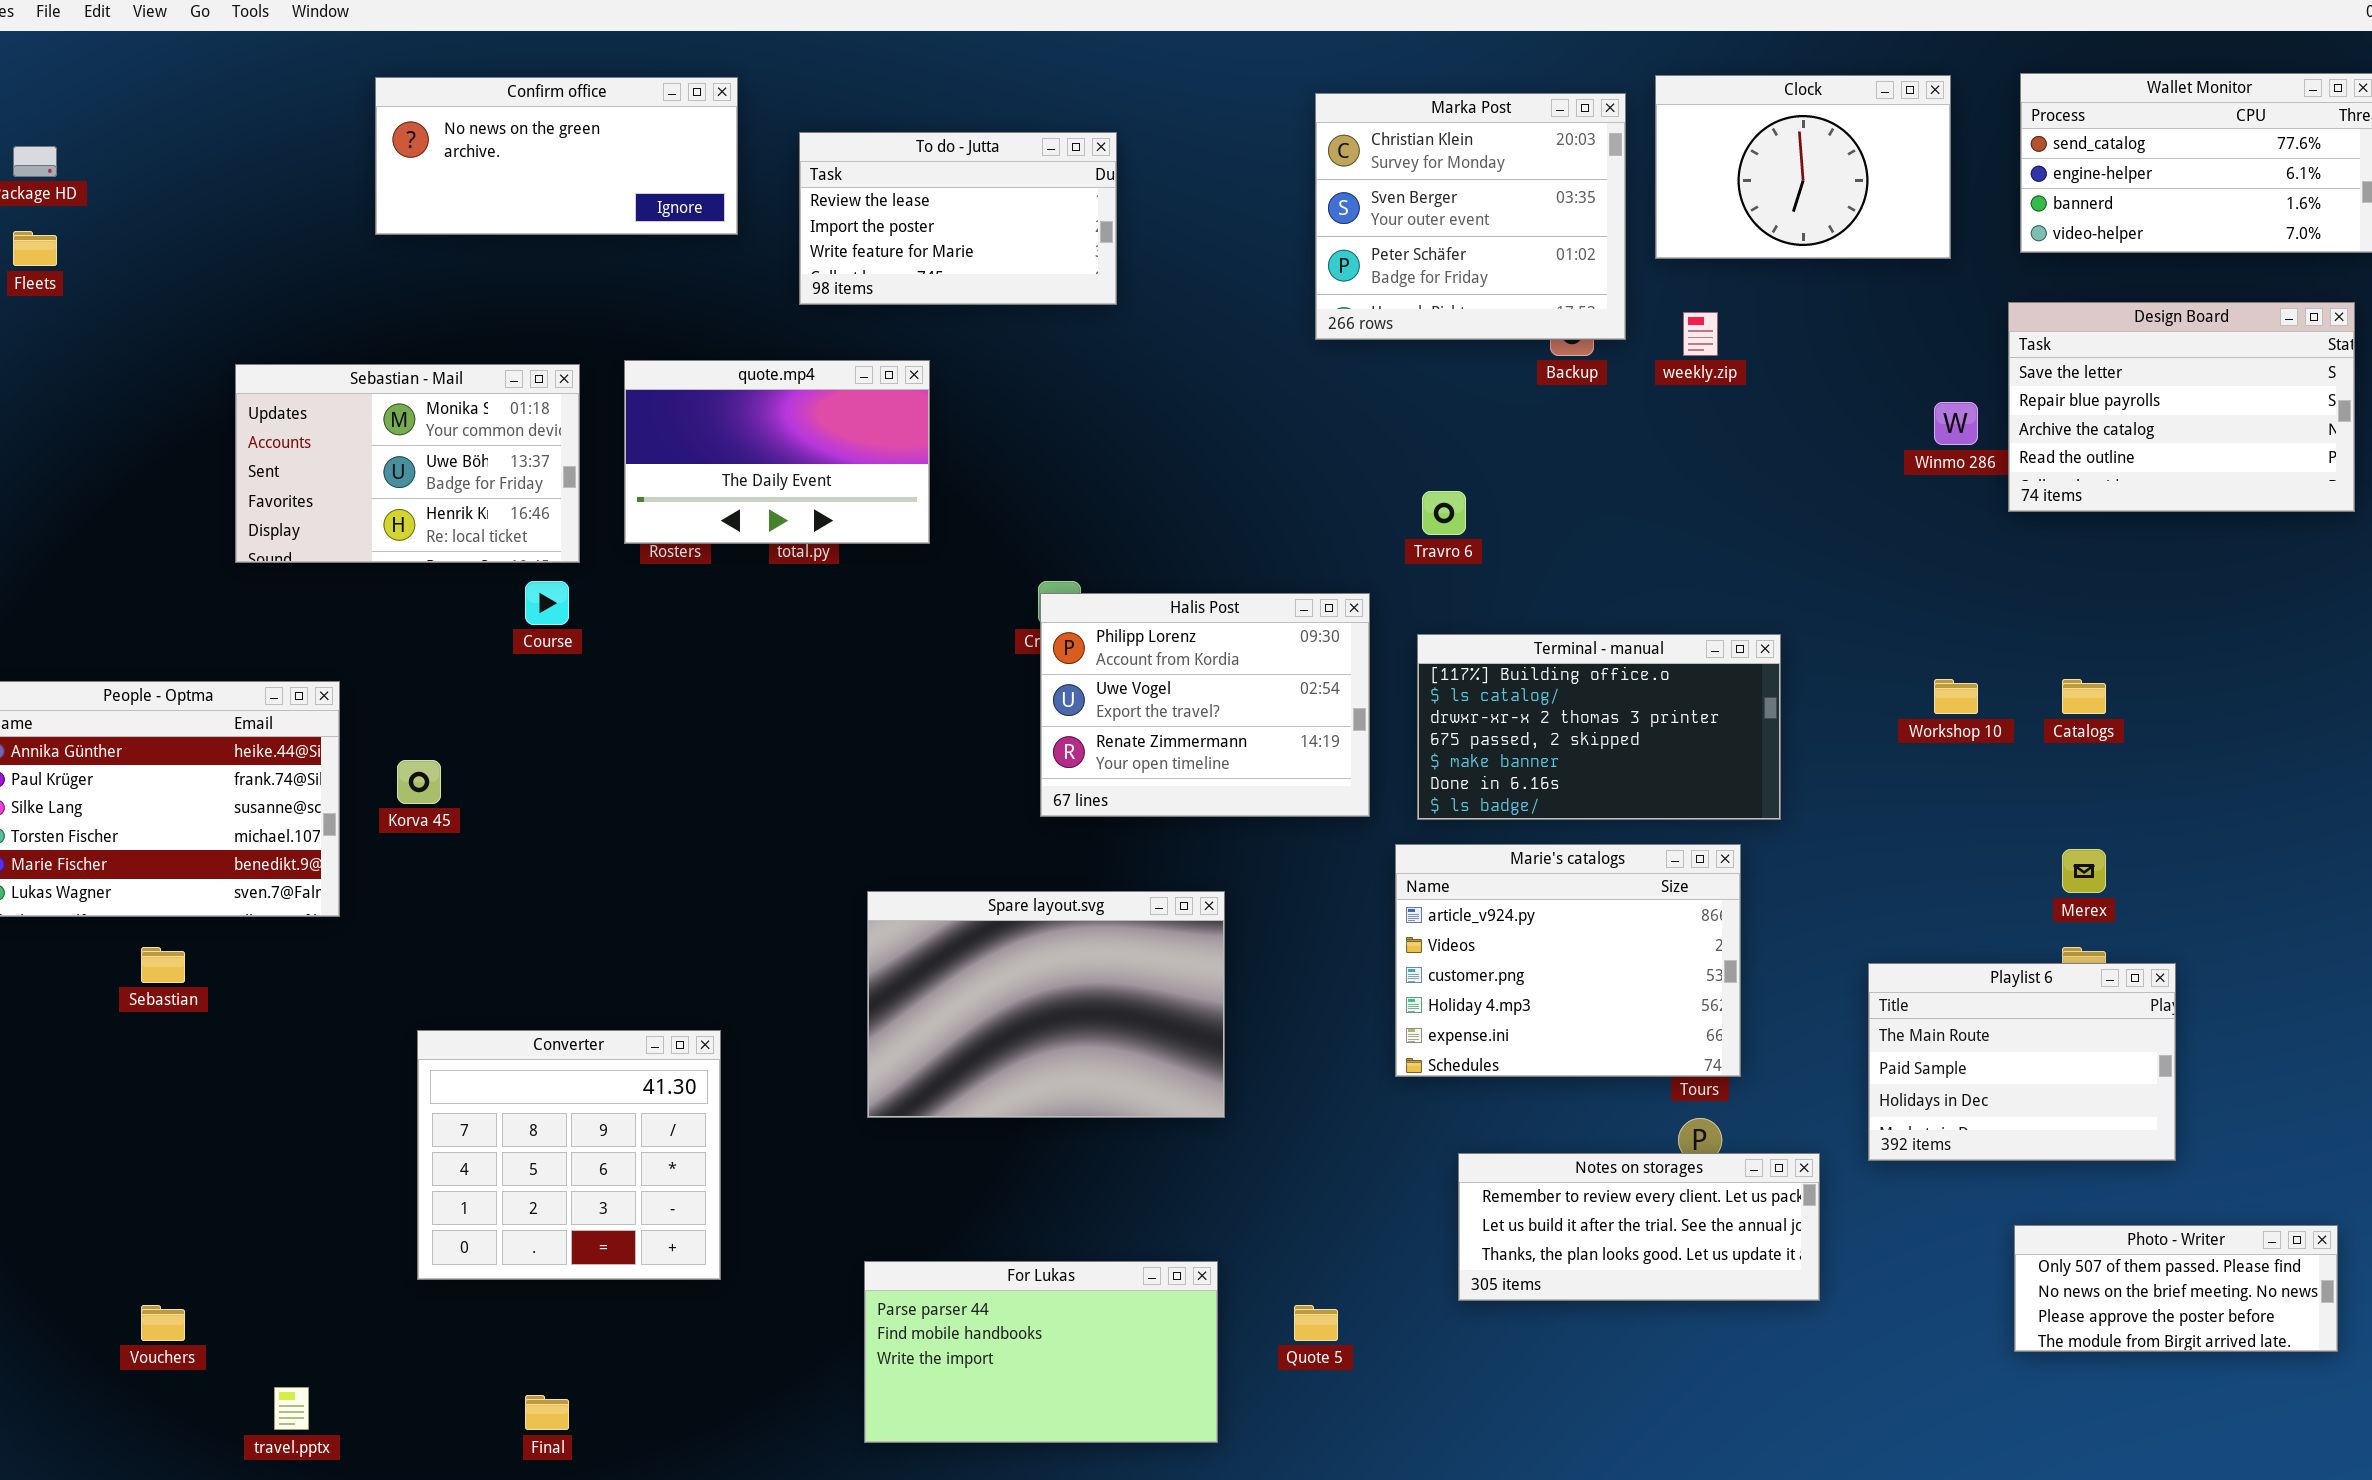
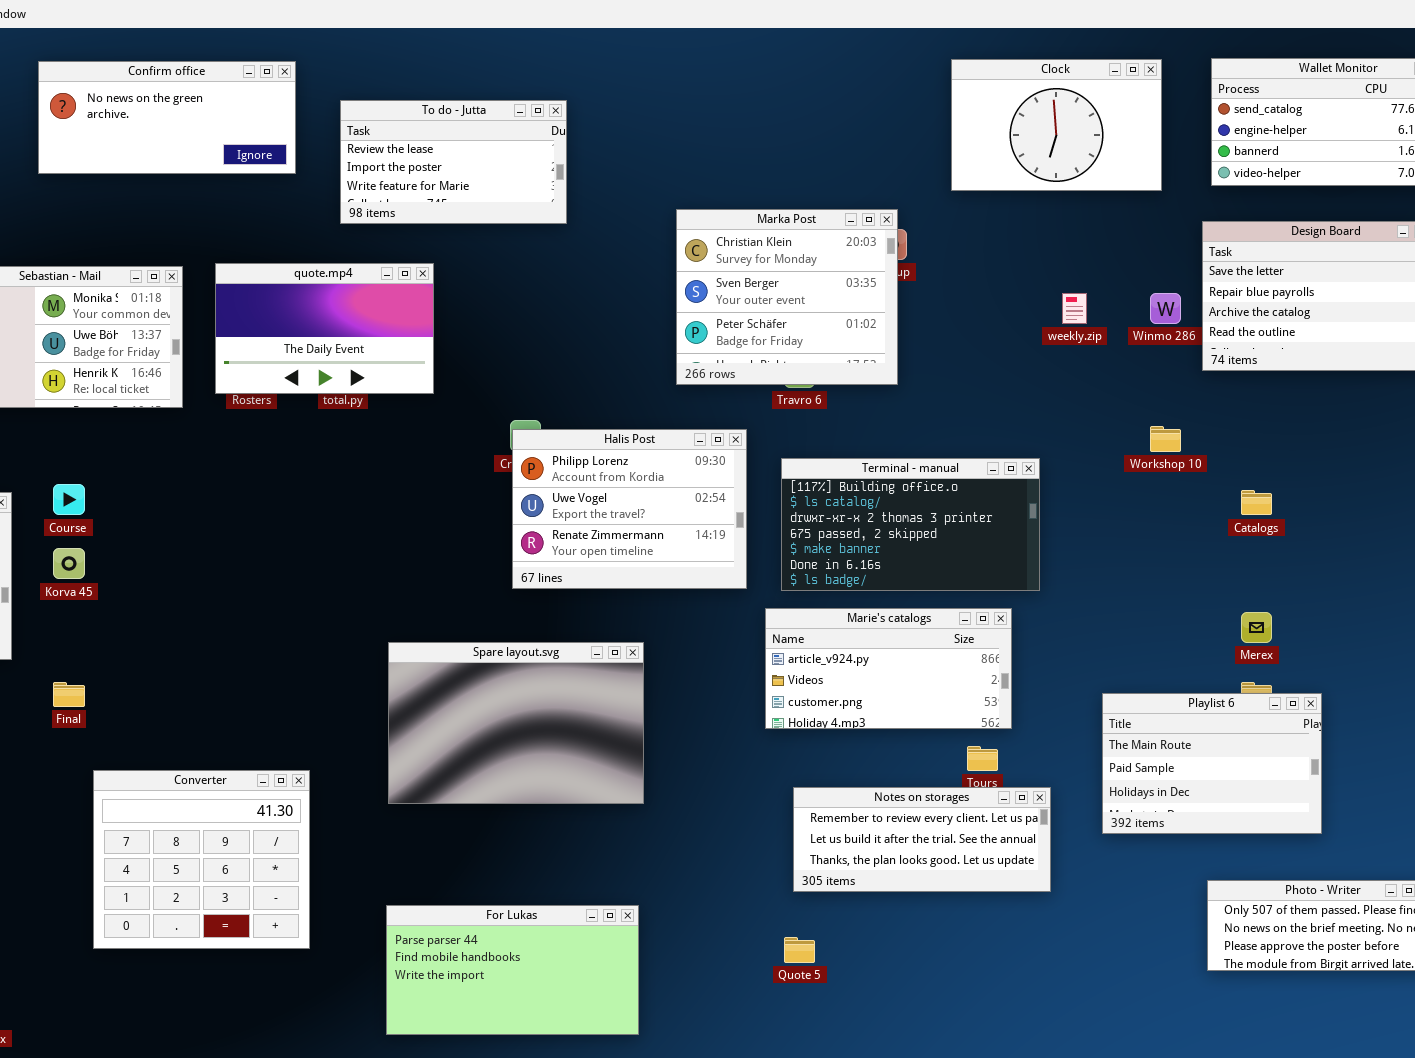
Marka Post: [1315,93,1626,340] -> [676,209,898,385], moved
weekly.zip: [1683,312,1718,356] -> [1062,293,1087,324], moved
Course: [525,581,569,625] -> [53,484,85,515], moved
Workshop 10: [1934,679,1978,714] -> [1150,426,1181,452], moved
Marie's catalogs: [1395,844,1741,1077] -> [765,608,1012,729], resized
Converter: [417,1030,721,1280] -> [93,770,310,949], moved
Notes on storages: [1458,1153,1820,1301] -> [793,787,1051,892], moved
Quote 5: [1294,1305,1338,1341] -> [784,937,815,963], moved
Final: [525,1395,569,1430] -> [53,682,85,707], moved

